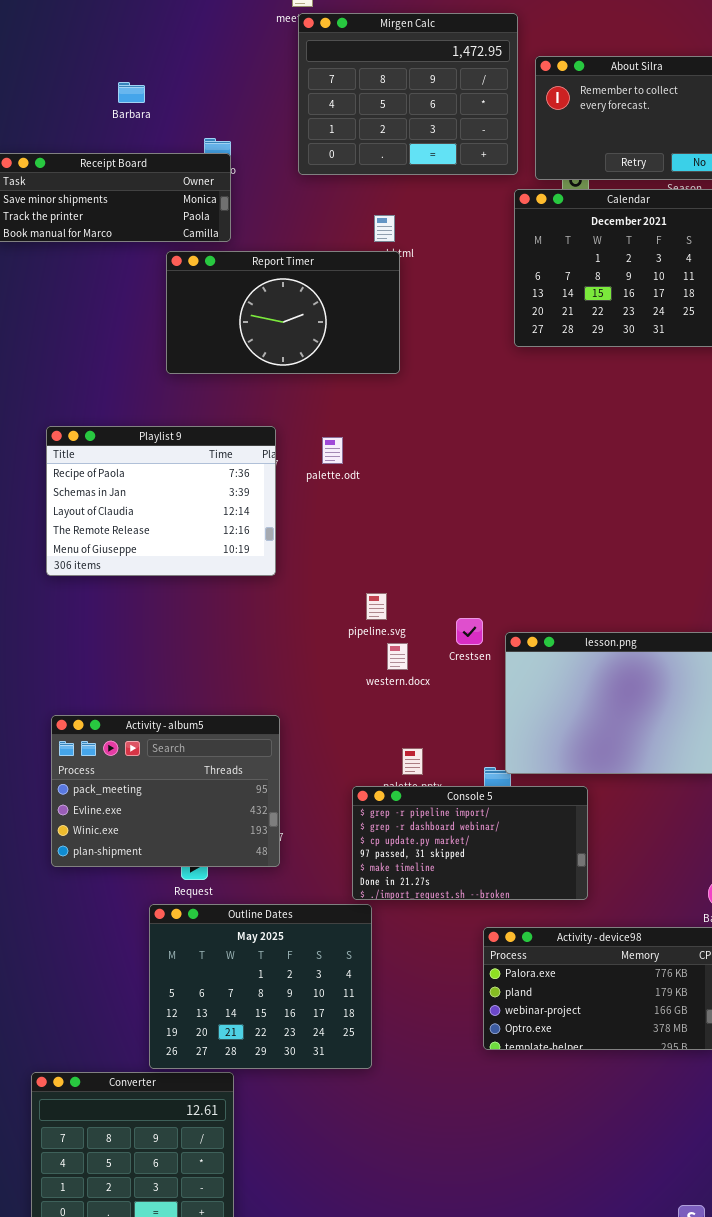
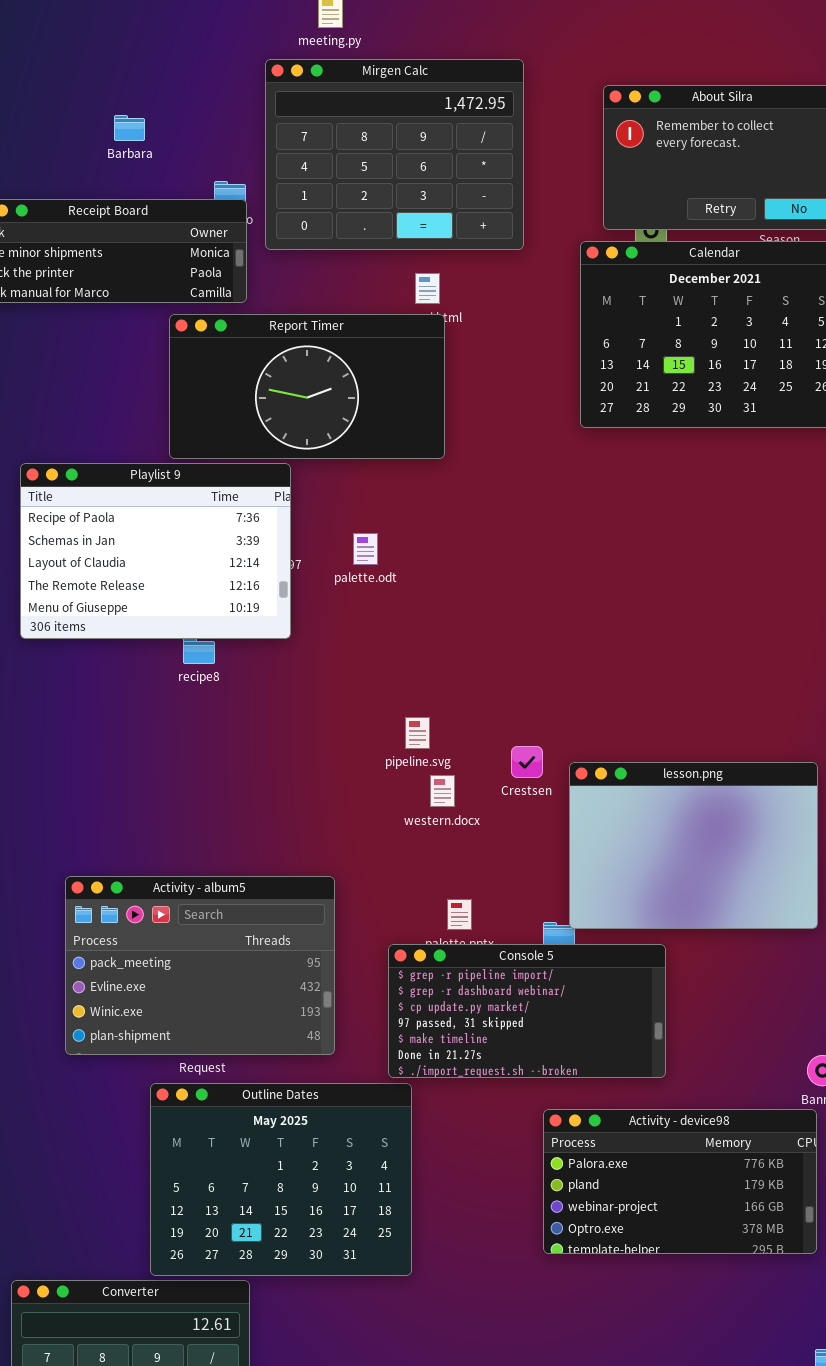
Mirgen Calc: [298,13,518,175] -> [265,59,524,250], moved
Playlist 9: [46,426,276,576] -> [20,463,291,639], moved
Activity - album5: [51,715,280,867] -> [65,876,335,1055], moved

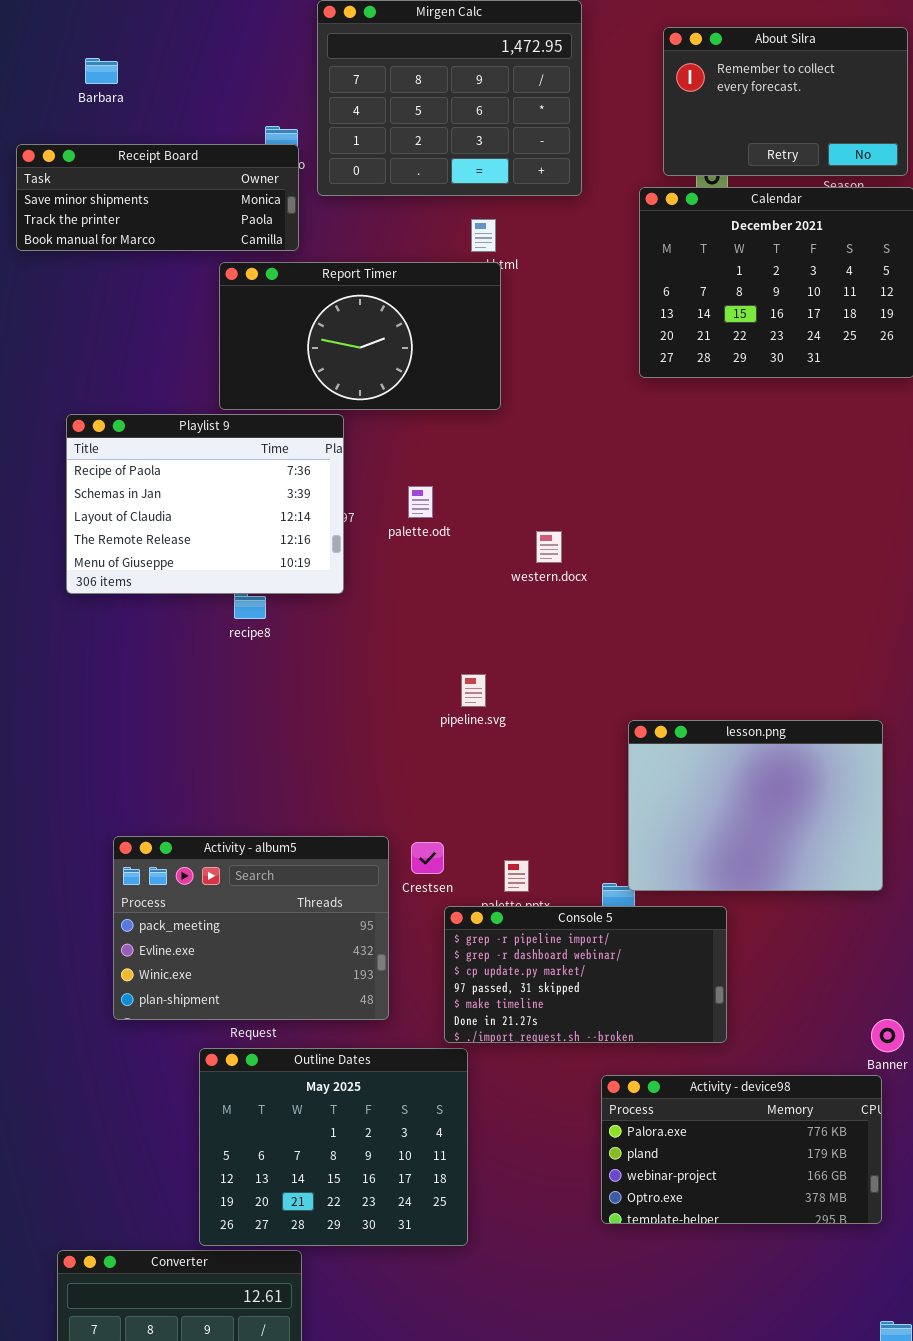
Barbara: [114,115,145,141] -> [85,58,118,84], moved
Crestsen: [511,746,543,778] -> [411,842,444,874], moved
western.docx: [430,775,455,807] -> [536,531,562,563], moved

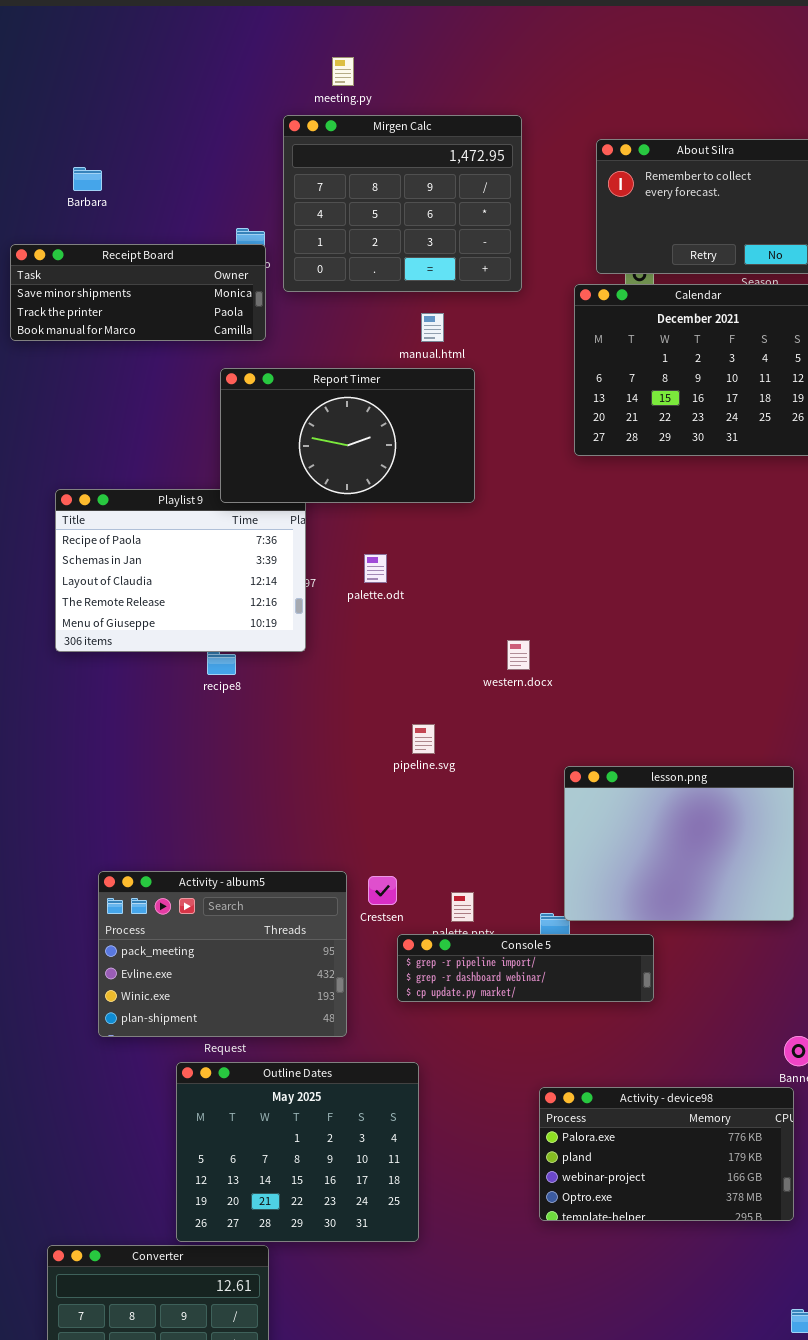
Report Timer: [219,262,501,410] -> [220,368,475,503], moved
western.docx: [536,531,562,563] -> [507,640,530,670], moved
Console 5: [444,906,727,1043] -> [397,934,654,1002], resized

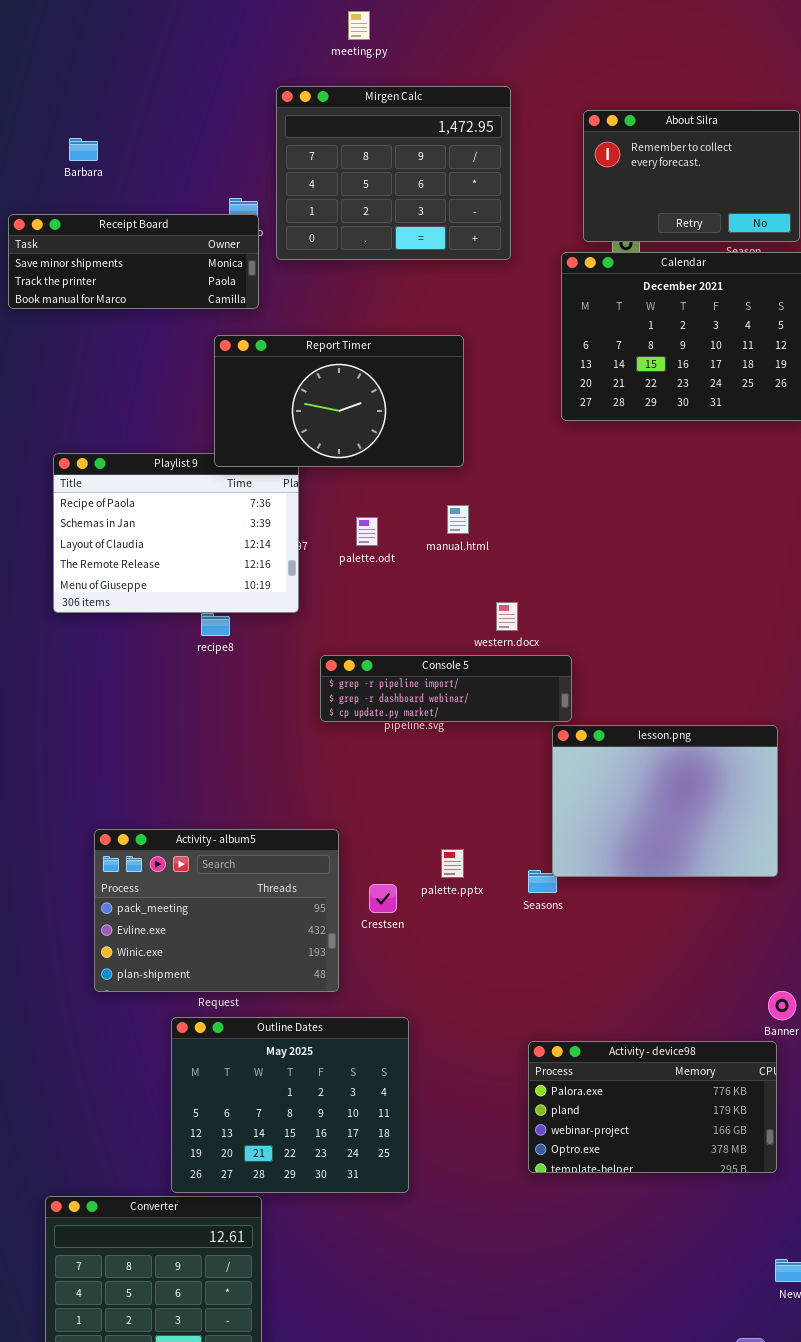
meeting.py: [332,57,354,86] -> [348,11,370,40], moved
manual.html: [421,313,444,342] -> [447,505,469,534], moved
Crestsen: [368,876,397,905] -> [369,884,397,913], moved
Console 5: [397,934,654,1002] -> [320,655,572,722], moved

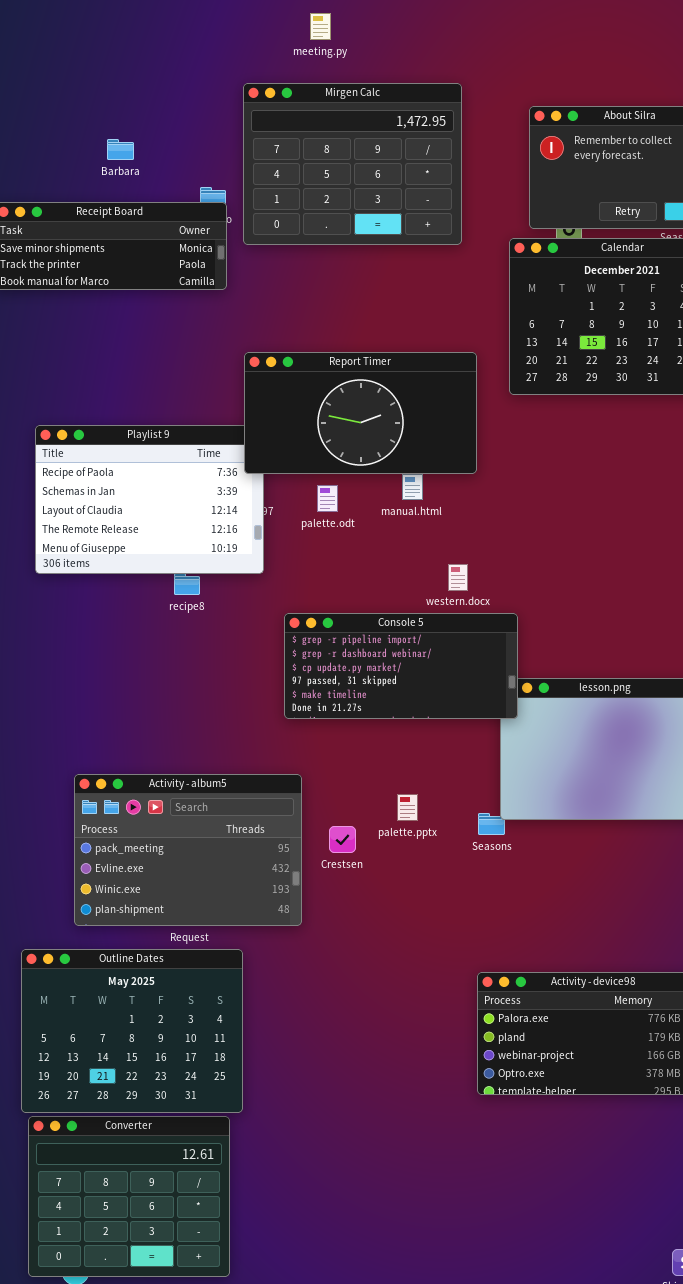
Barbara: [69,138,98,161] -> [107,139,134,160], moved
Report Timer: [214,335,464,467] -> [244,352,477,474], moved
Console 5: [320,655,572,722] -> [284,613,518,719], resized
Outline Dates: [171,1017,409,1193] -> [21,949,243,1113], moved

